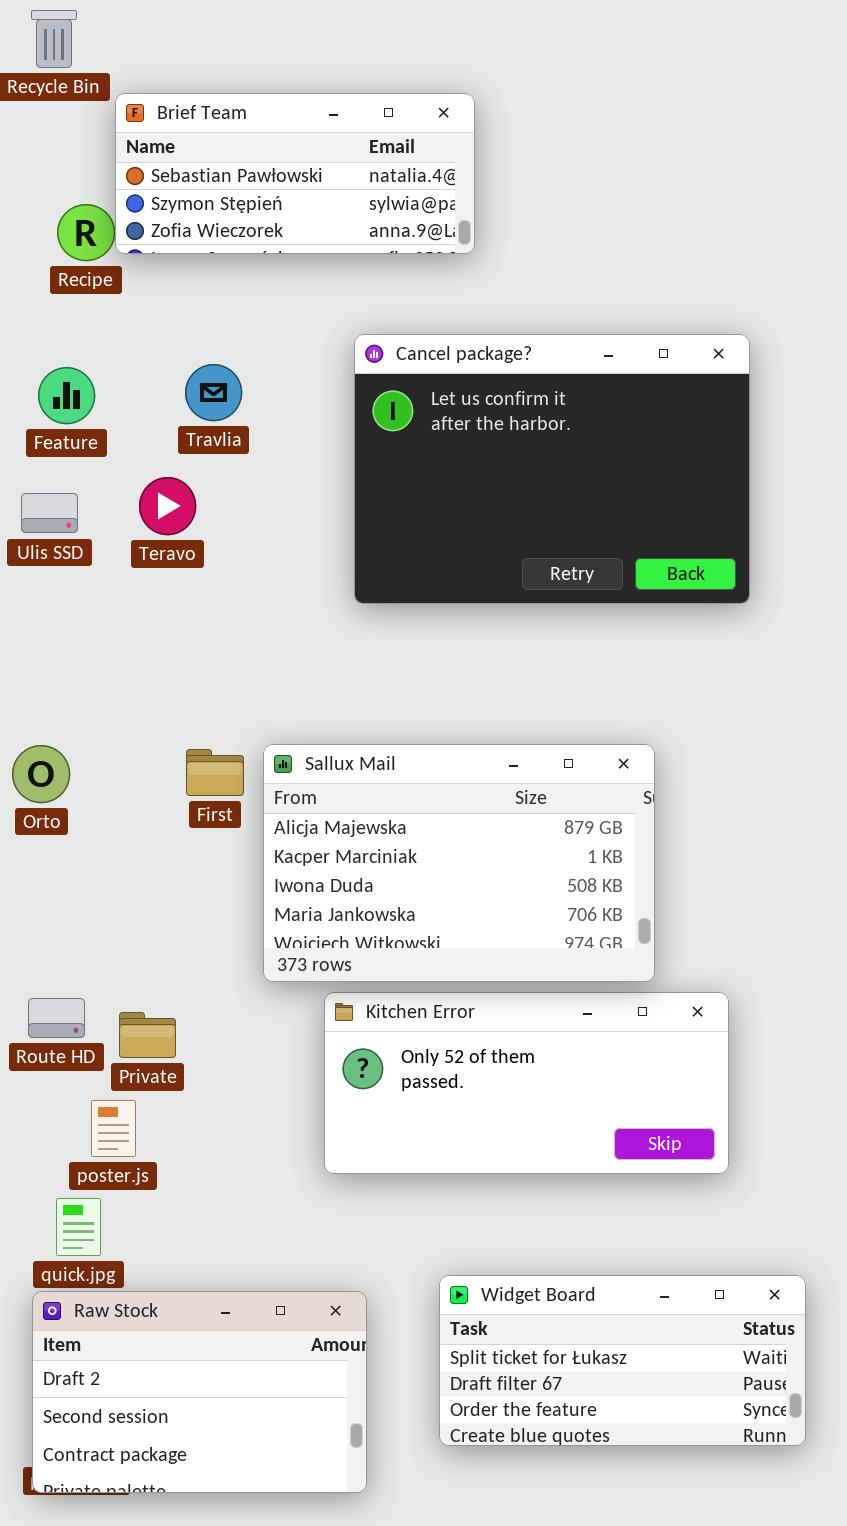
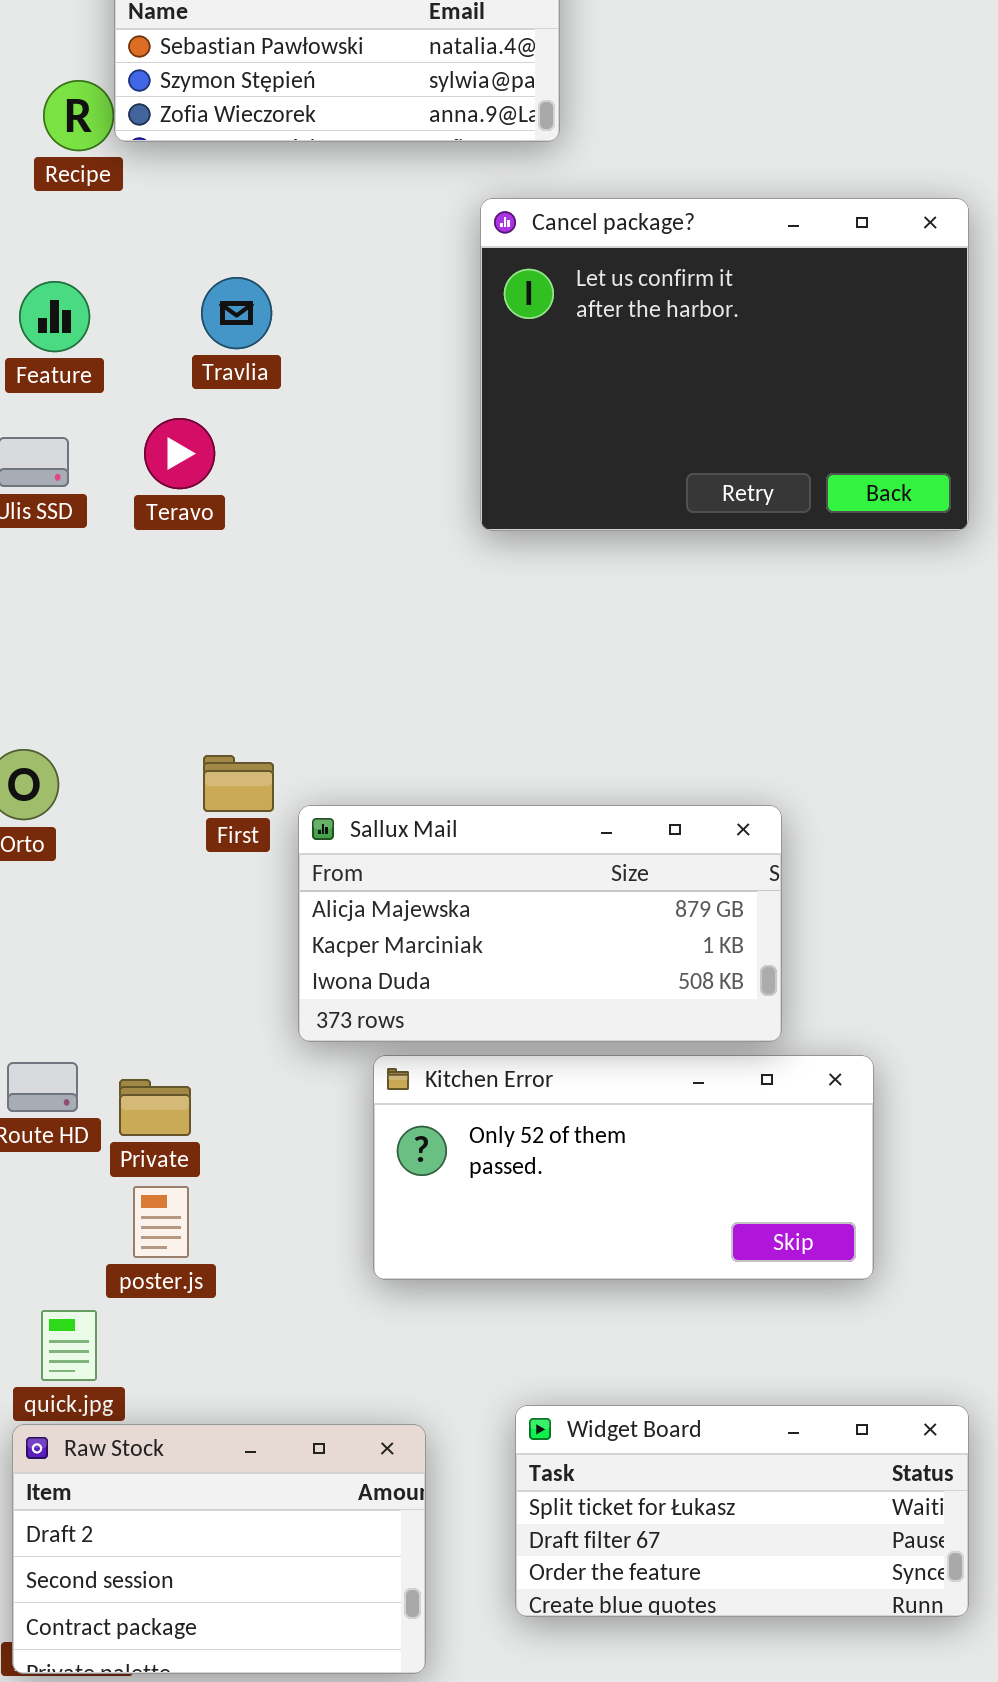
Cancel package?: [354,334,750,604] -> [480,198,969,531], moved
Sallux Mail: [263,744,655,982] -> [298,805,782,1042], resized
poster.js: [91,1100,136,1157] -> [133,1186,189,1258], moved

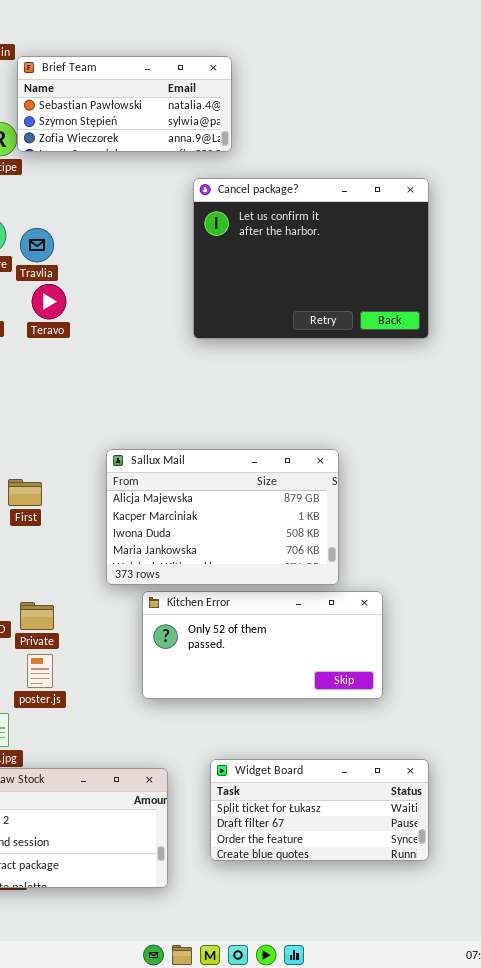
Travlia: [201,277,272,349] -> [20,228,54,262], moved
First: [203,755,274,812] -> [8,479,42,506], moved
Sallux Mail: [298,805,782,1042] -> [106,449,339,585], resized

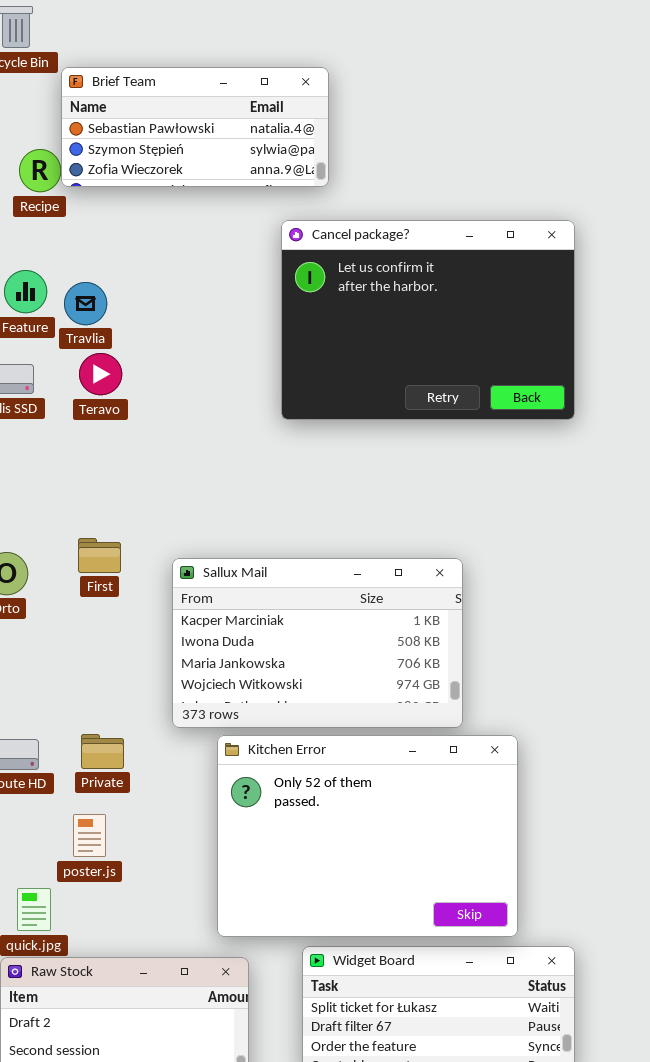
Sallux Mail: [106,449,339,585] -> [172,558,463,728], scrolled down 1 row
First: [8,479,42,506] -> [78,538,121,573], moved
Kitchen Error: [142,591,383,699] -> [217,735,518,937], resized
Private: [20,602,54,630] -> [81,734,124,769], moved

